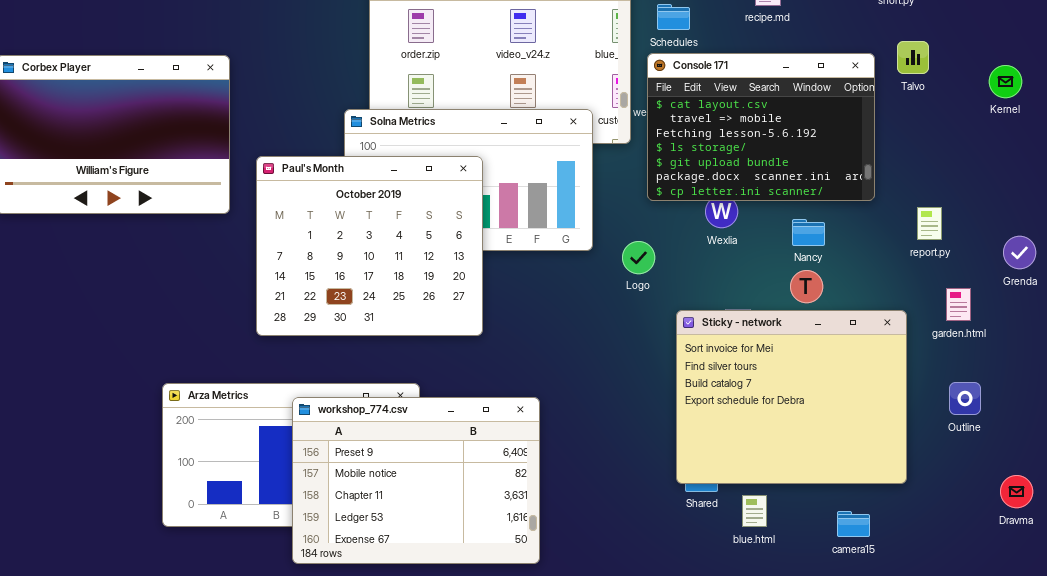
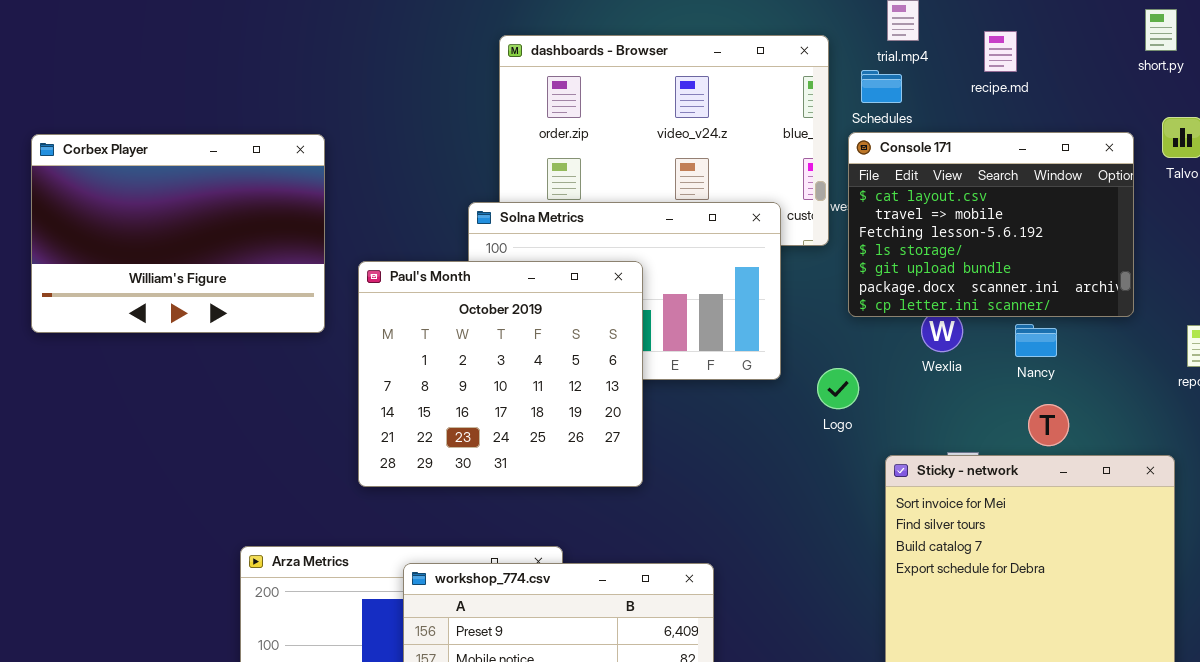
Nancy: [792,219,825,246] -> [1015,324,1057,357], moved

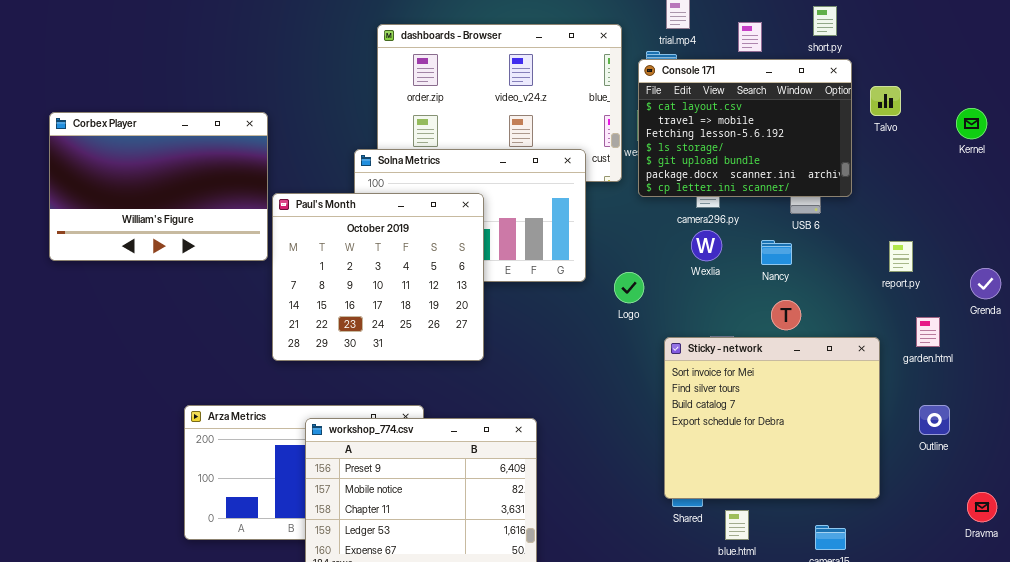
short.py: [1145,9,1177,51] -> [813,6,837,36], moved
Console 171: [848,132,1134,317] -> [638,59,852,197], moved
Corbex Player: [31,134,325,333] -> [49,112,268,261], moved

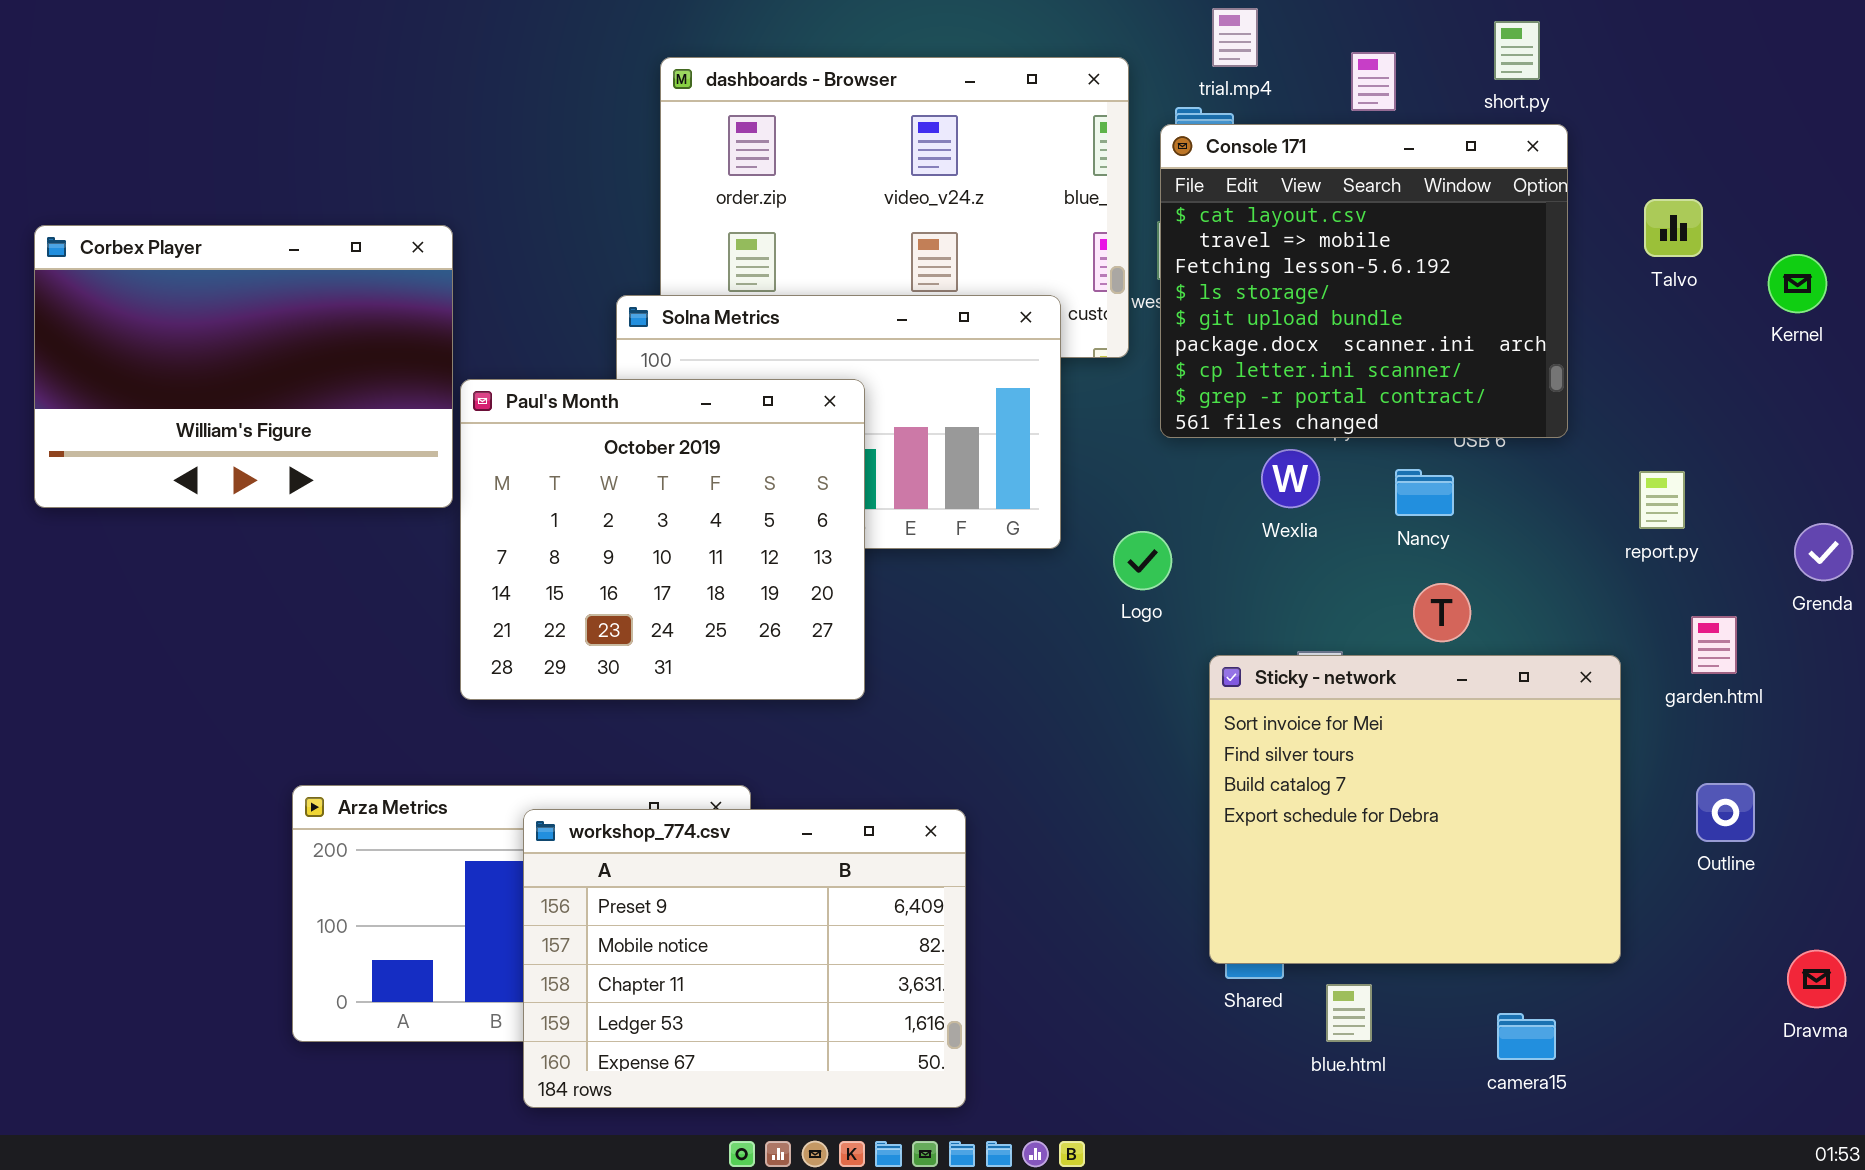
Console 171: [638,59,852,197] -> [1160,124,1568,438], resized
Talvo: [870,86,901,116] -> [1644,199,1703,257], moved
Kernel: [956,108,987,139] -> [1768,254,1827,313], moved

